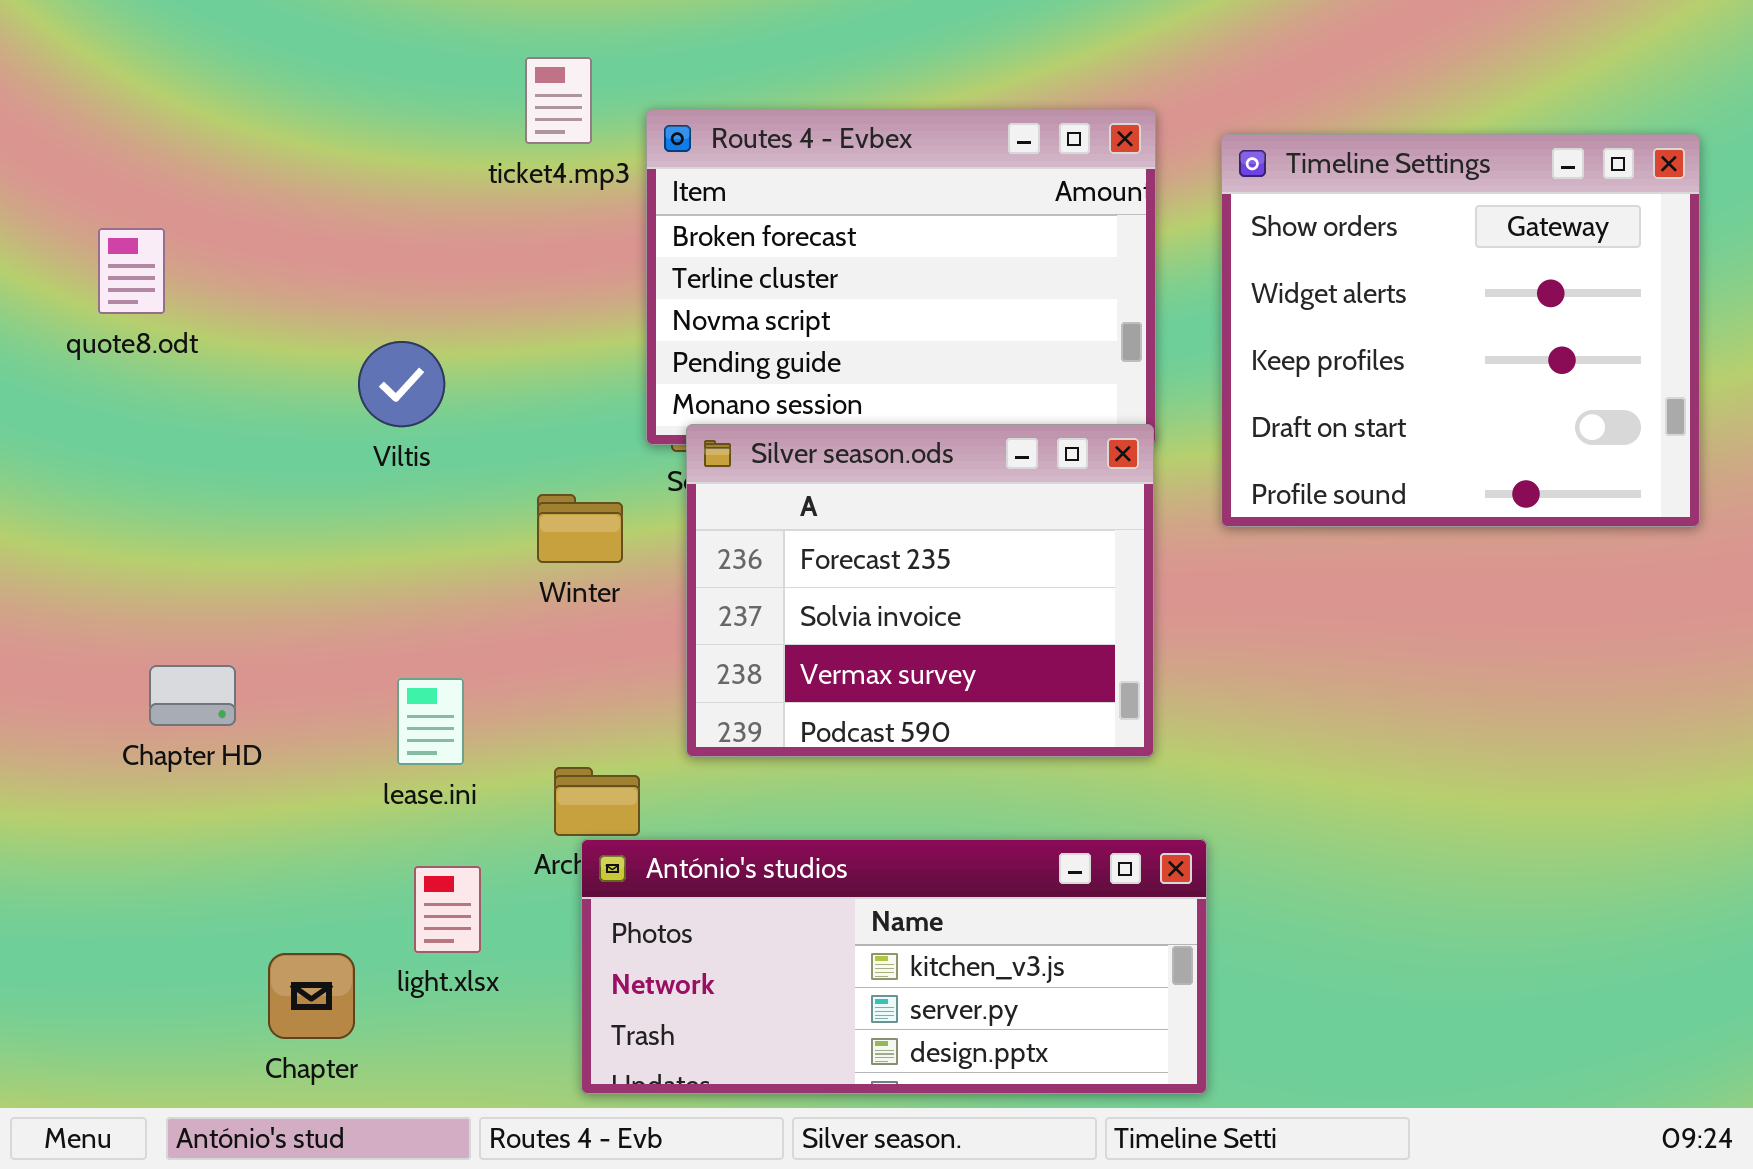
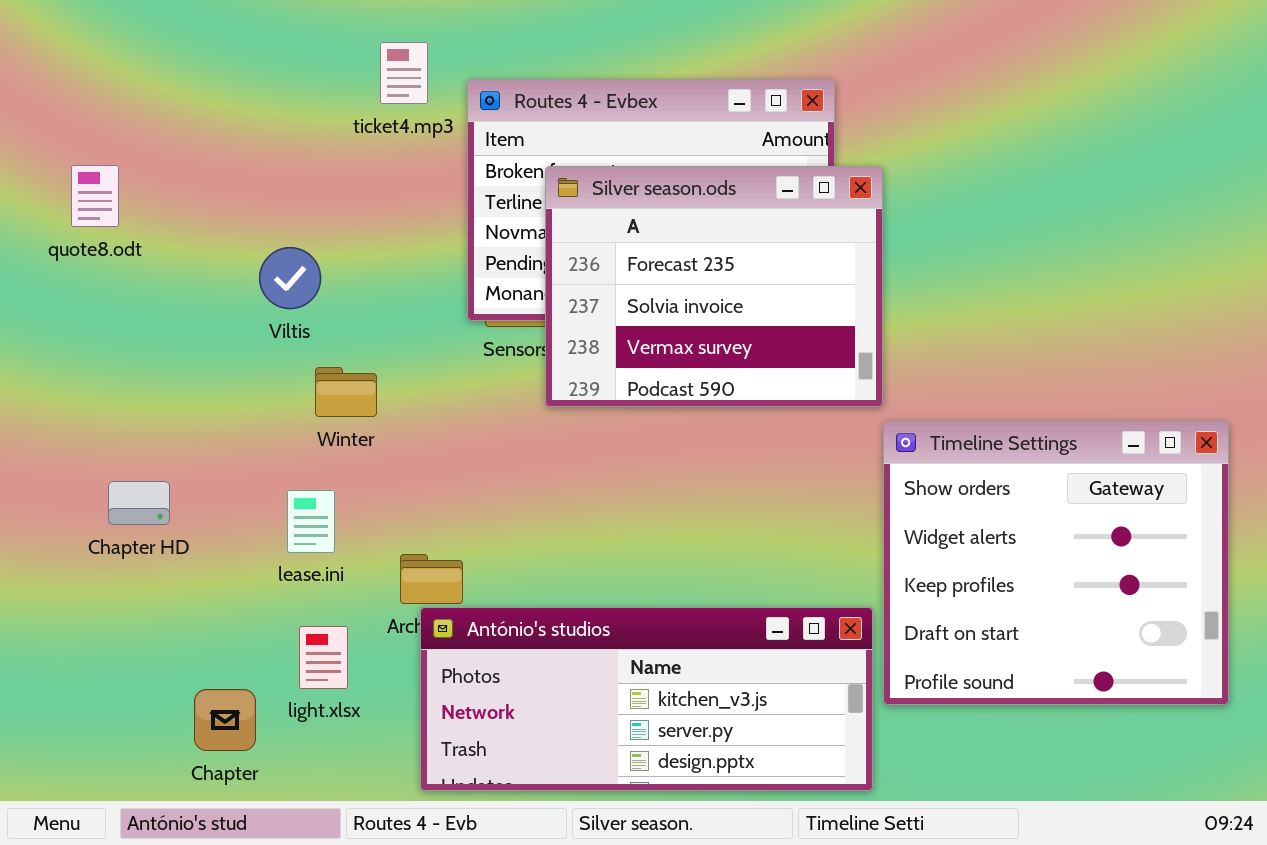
Timeline Settings: [1221,134,1700,527] -> [883,421,1229,705], moved
Silver season.ods: [686,424,1154,757] -> [545,166,883,407], moved
Winter: [537,494,623,563] -> [315,367,377,417], moved

